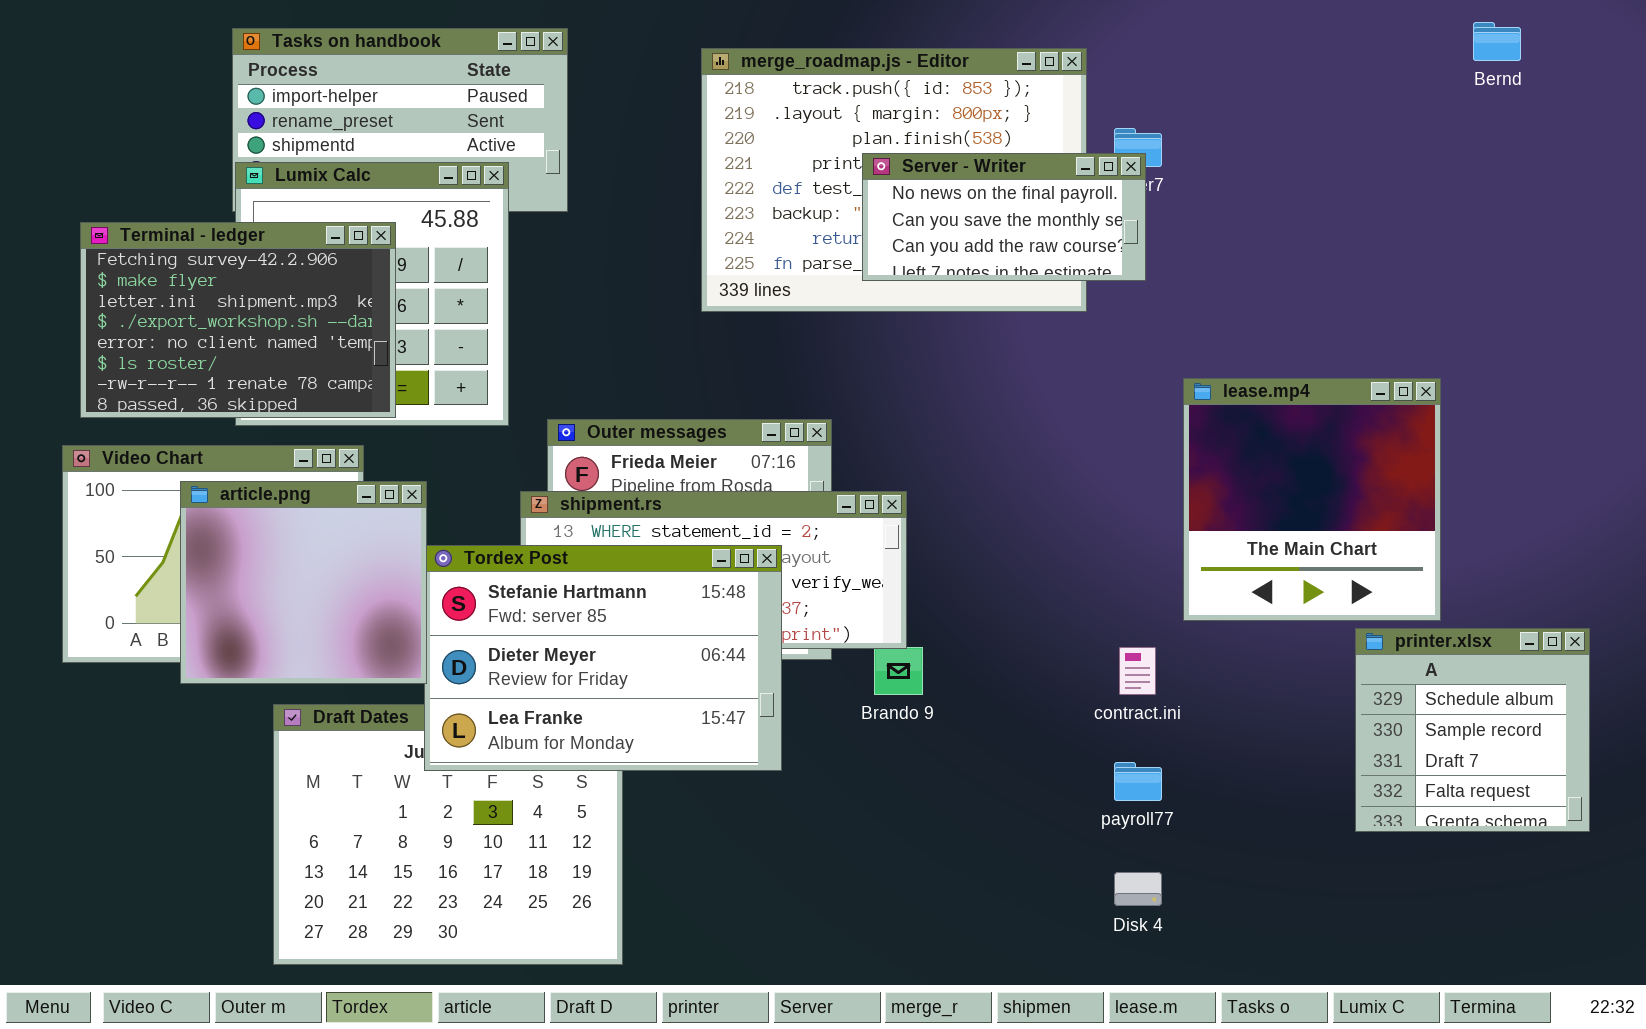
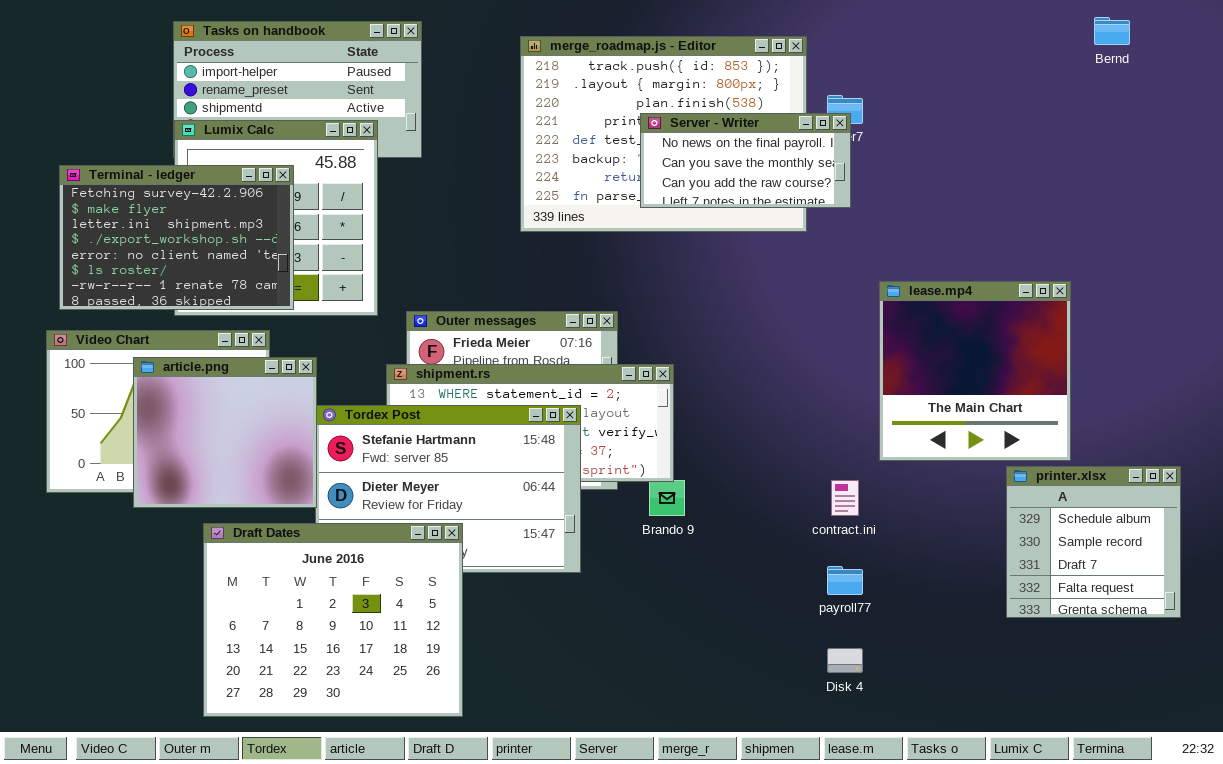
Draft Dates: [273,704,623,965] -> [203,523,463,717], raised

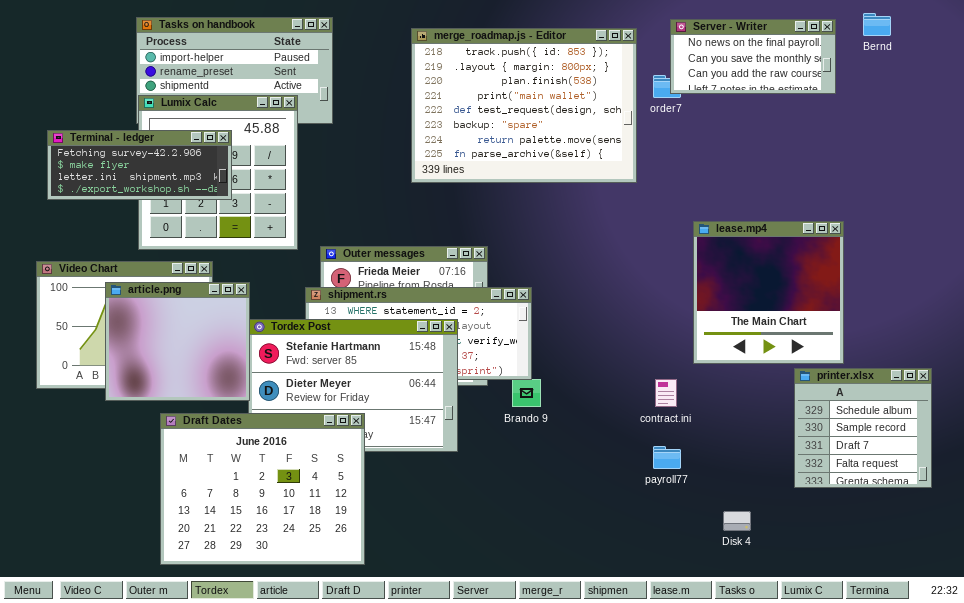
Server - Writer: [640,113,851,208] -> [670,19,836,94], moved
Terminal - ledger: [59,165,294,310] -> [47,130,232,200], resized
Disk 4: [827,648,863,673] -> [723,511,751,531], moved

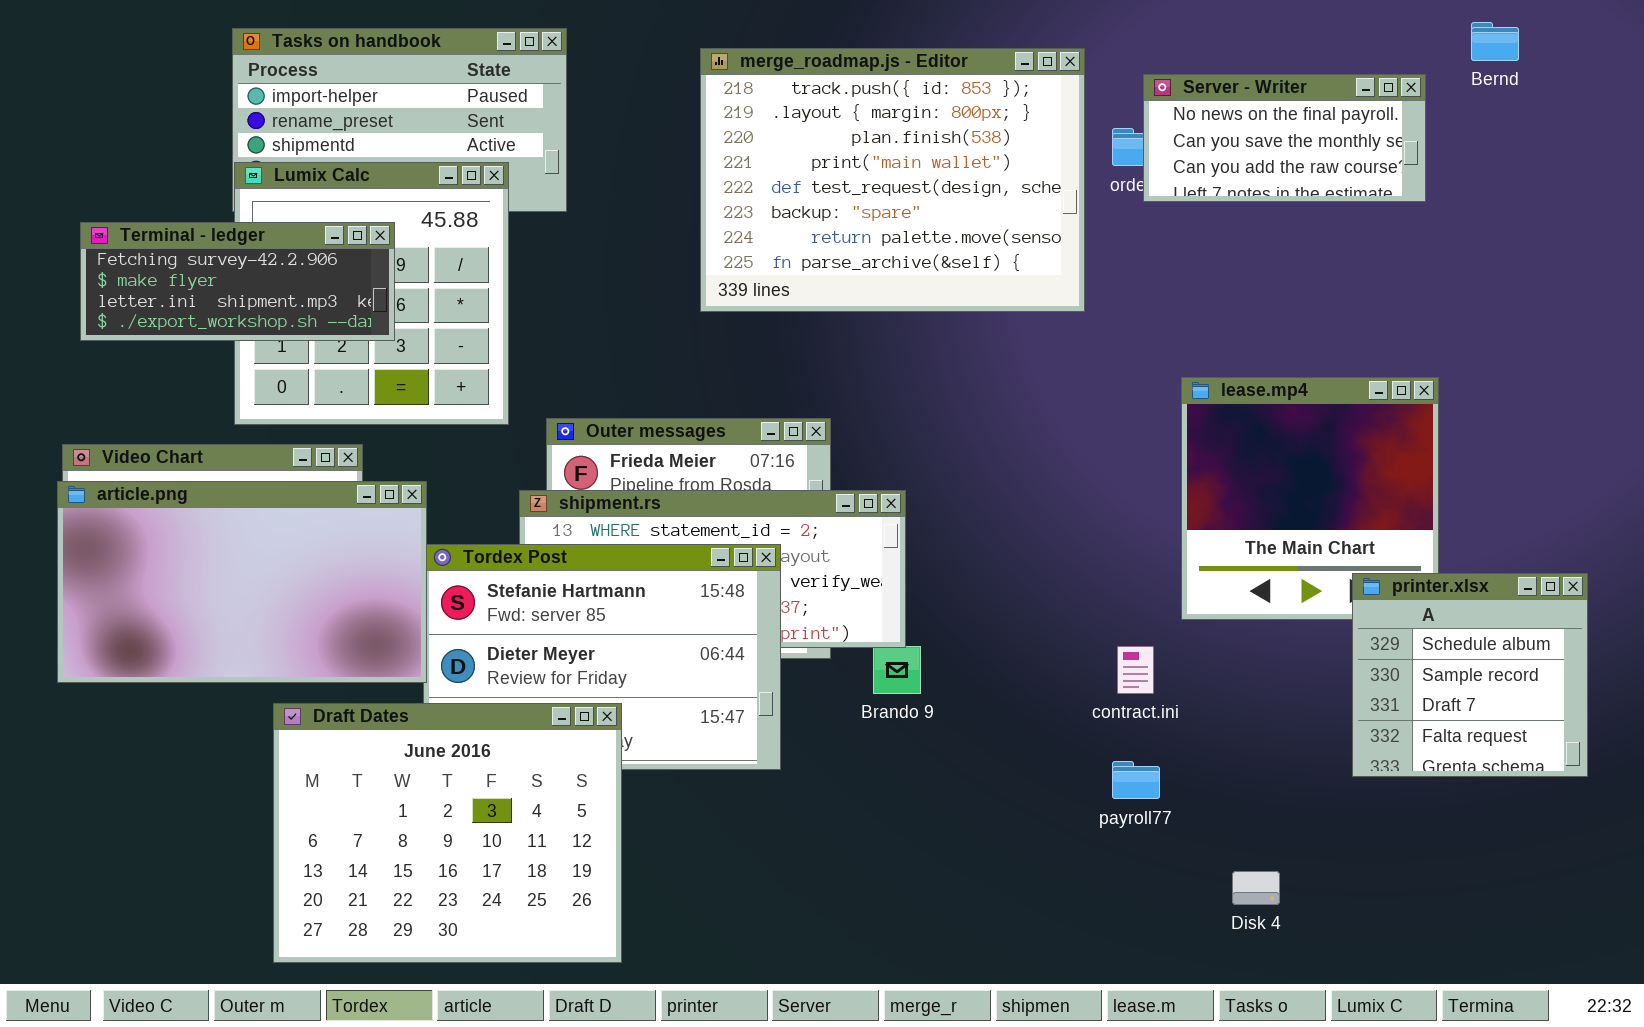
Server - Writer: [670,19,836,94] -> [1143,74,1426,202], moved
article.png: [105,282,250,401] -> [57,481,427,683], resized
printer.xlsx: [794,368,932,488] -> [1352,573,1588,777], moved

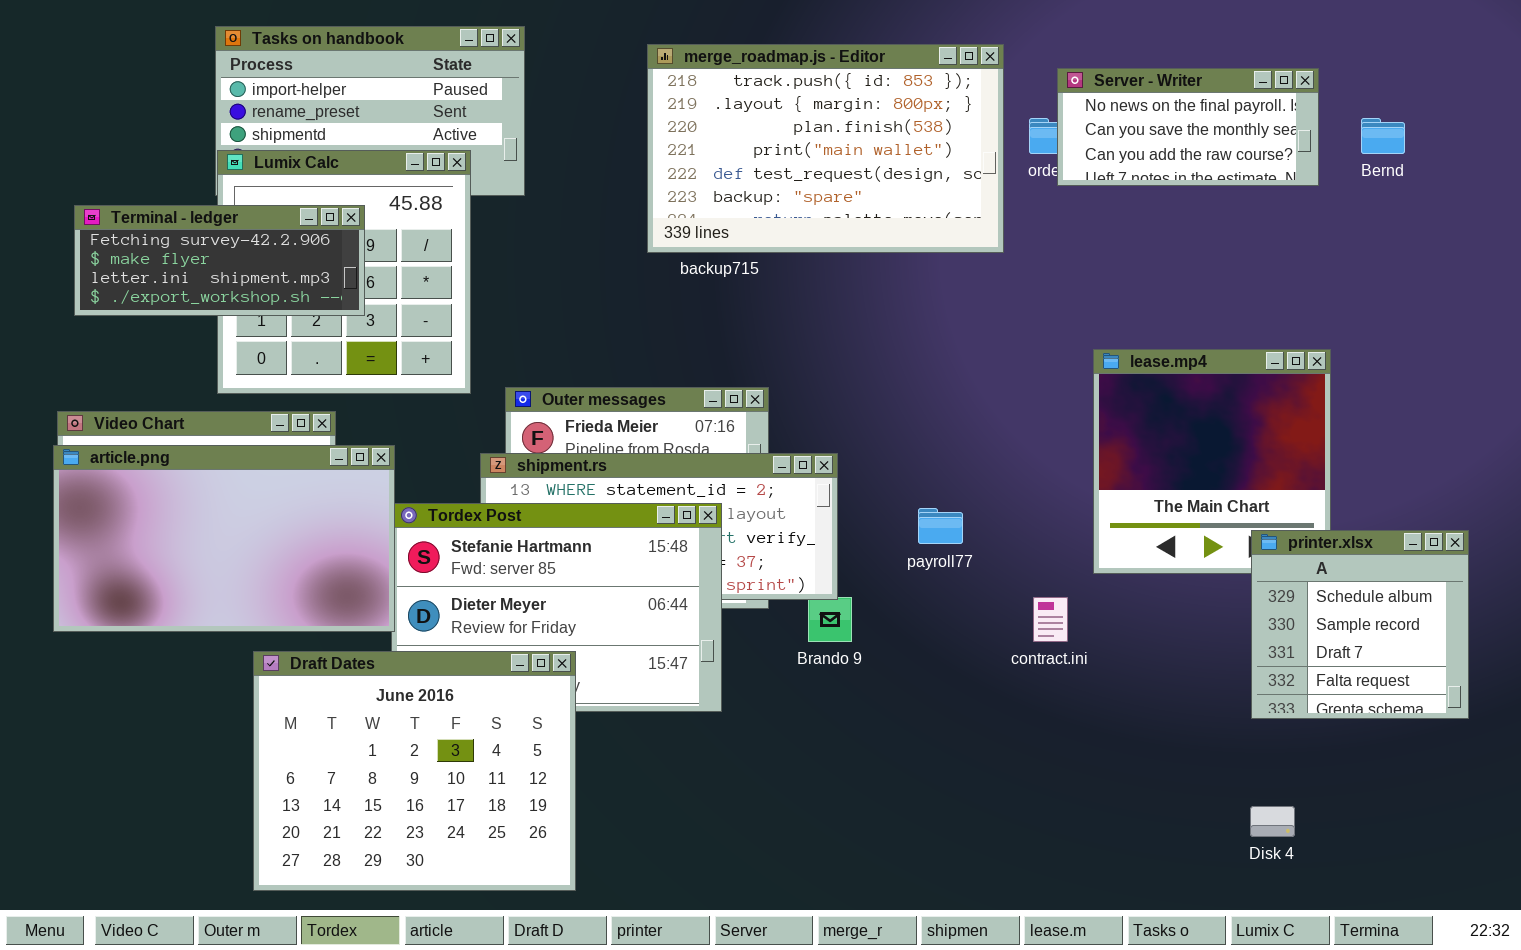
Bernd: [1471,22,1519,61] -> [1361,118,1405,154], moved
merge_roadmap.js - Editor: [700,48,1085,312] -> [647,44,1004,253], resized
payroll77: [1112,761,1160,799] -> [918,508,963,544], moved
Disk 4: [1232,871,1280,905] -> [1250,806,1295,837], moved

